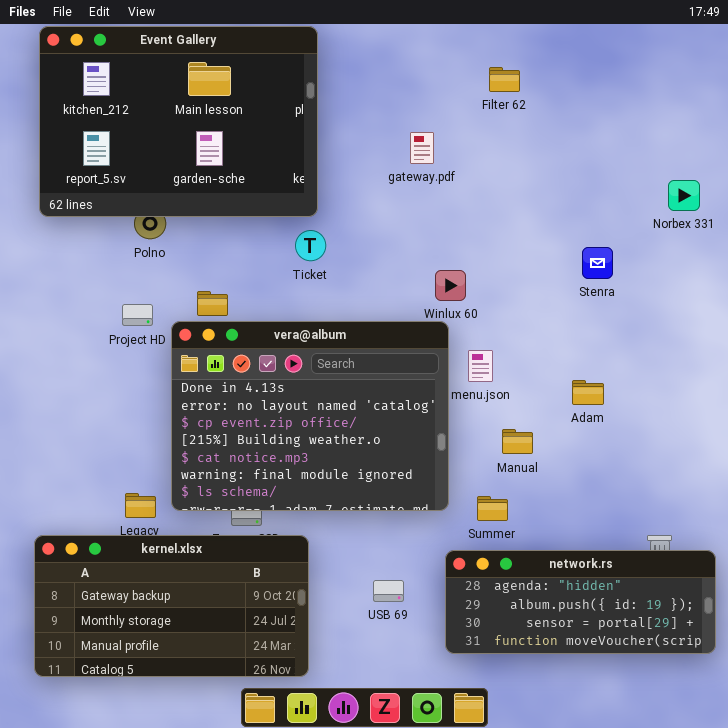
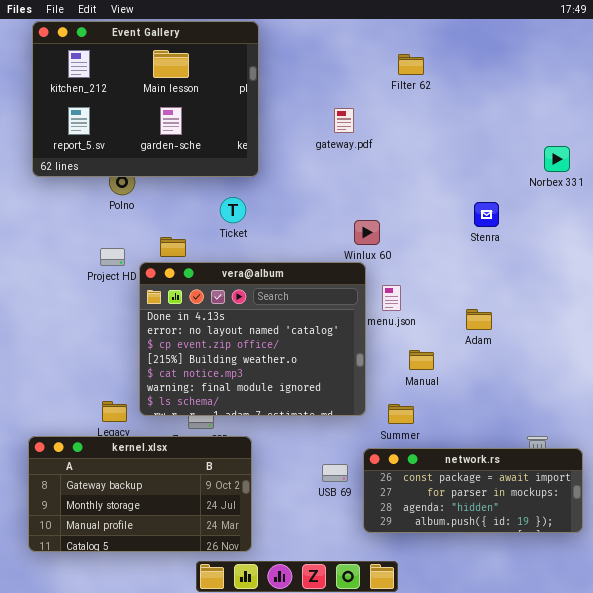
Ticket: [295,230,326,261] -> [220,197,246,223], moved
network.rs: [445,550,716,654] -> [363,448,583,533], scrolled up 2 rows
USB 69: [373,580,404,602] -> [322,464,348,482], moved

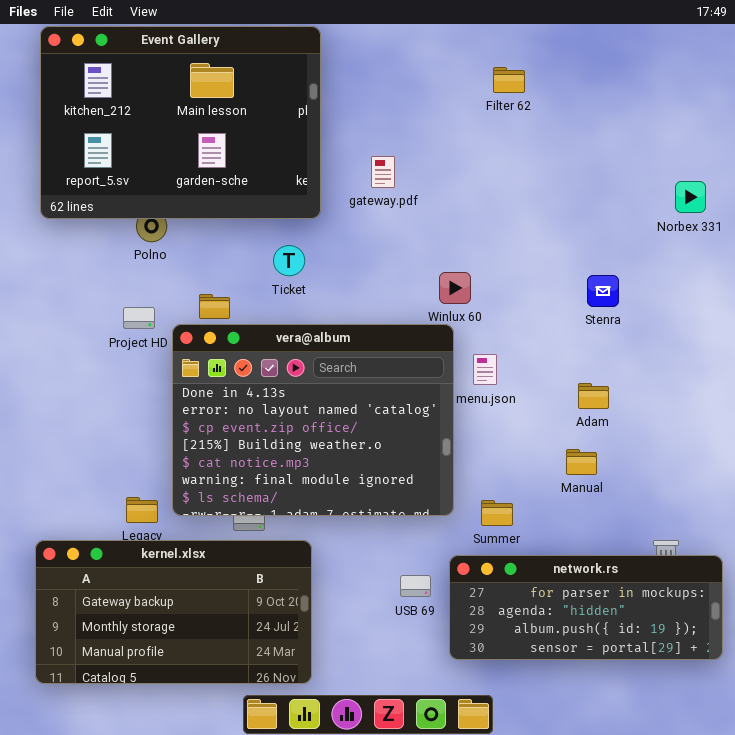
gateway.pdf: [334,108,354,133] -> [371,156,395,188], moved
Stenra: [474,202,499,227] -> [587,275,619,307], moved
Manual: [409,350,434,370] -> [566,449,597,475], moved
network.rs: [363,448,583,533] -> [449,555,723,660], scrolled down 1 row

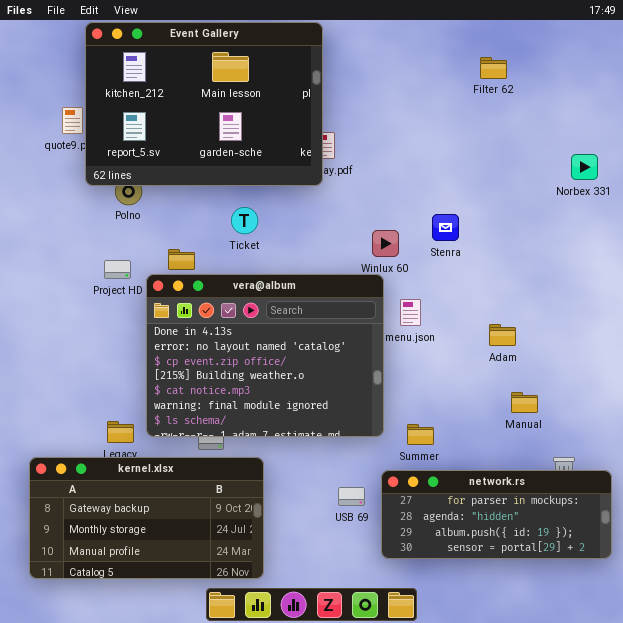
Event Gallery: [40,26,321,219] -> [85,22,323,186], moved
Filter 62: [493,67,525,93] -> [480,57,507,79], moved
Stenra: [587,275,619,307] -> [432,214,459,241], moved
Manual: [566,449,597,475] -> [511,392,538,413], moved

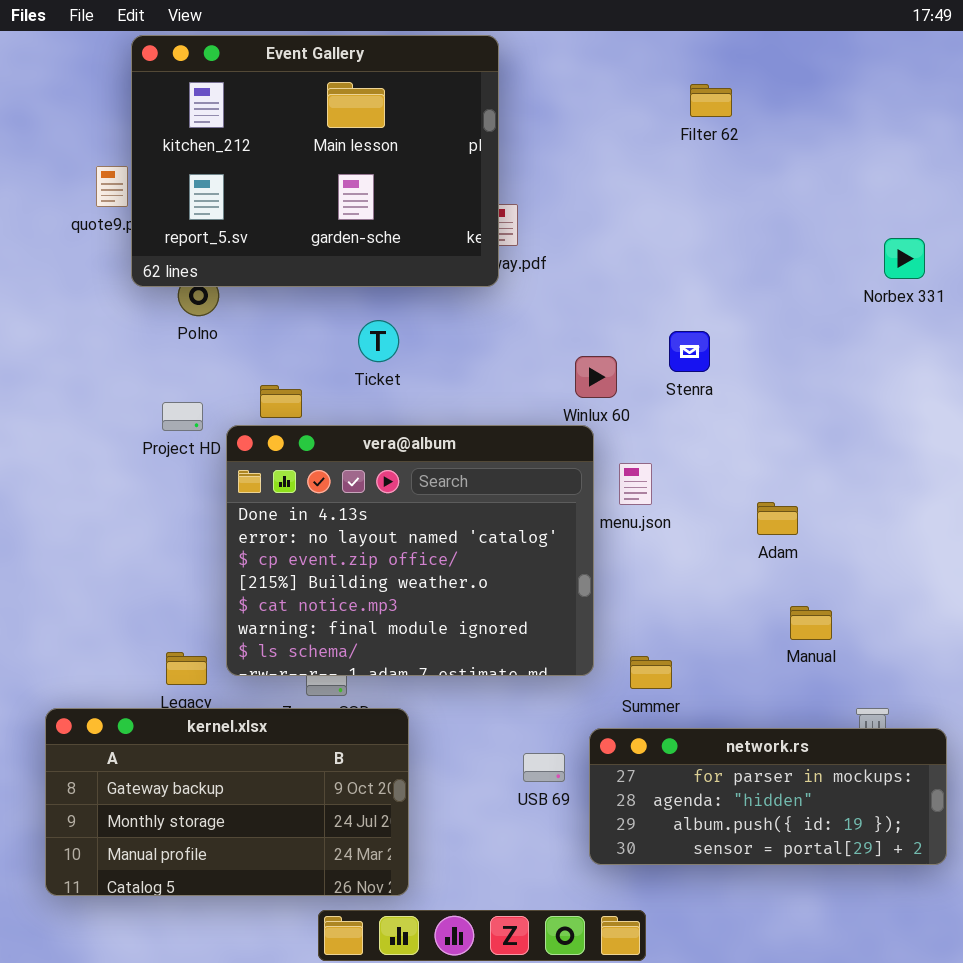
Filter 62: [480,57,507,79] -> [690,84,732,117], moved

